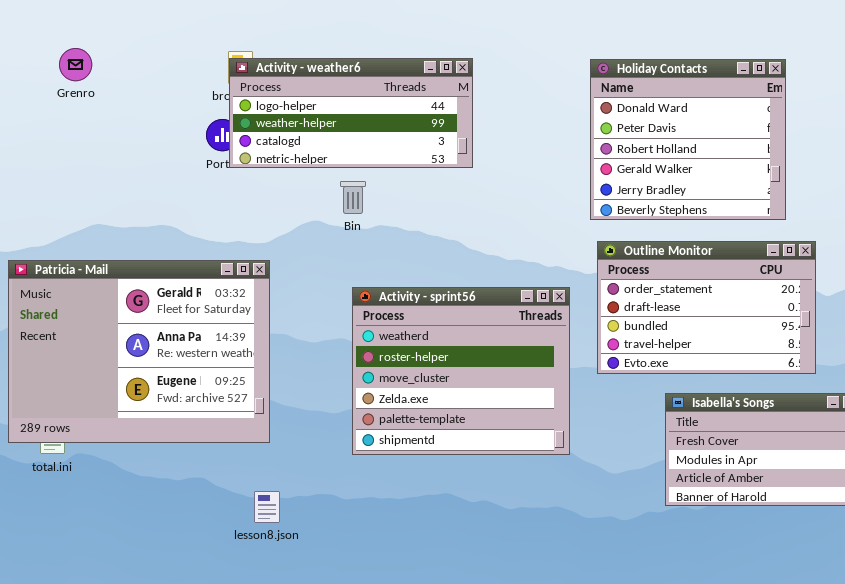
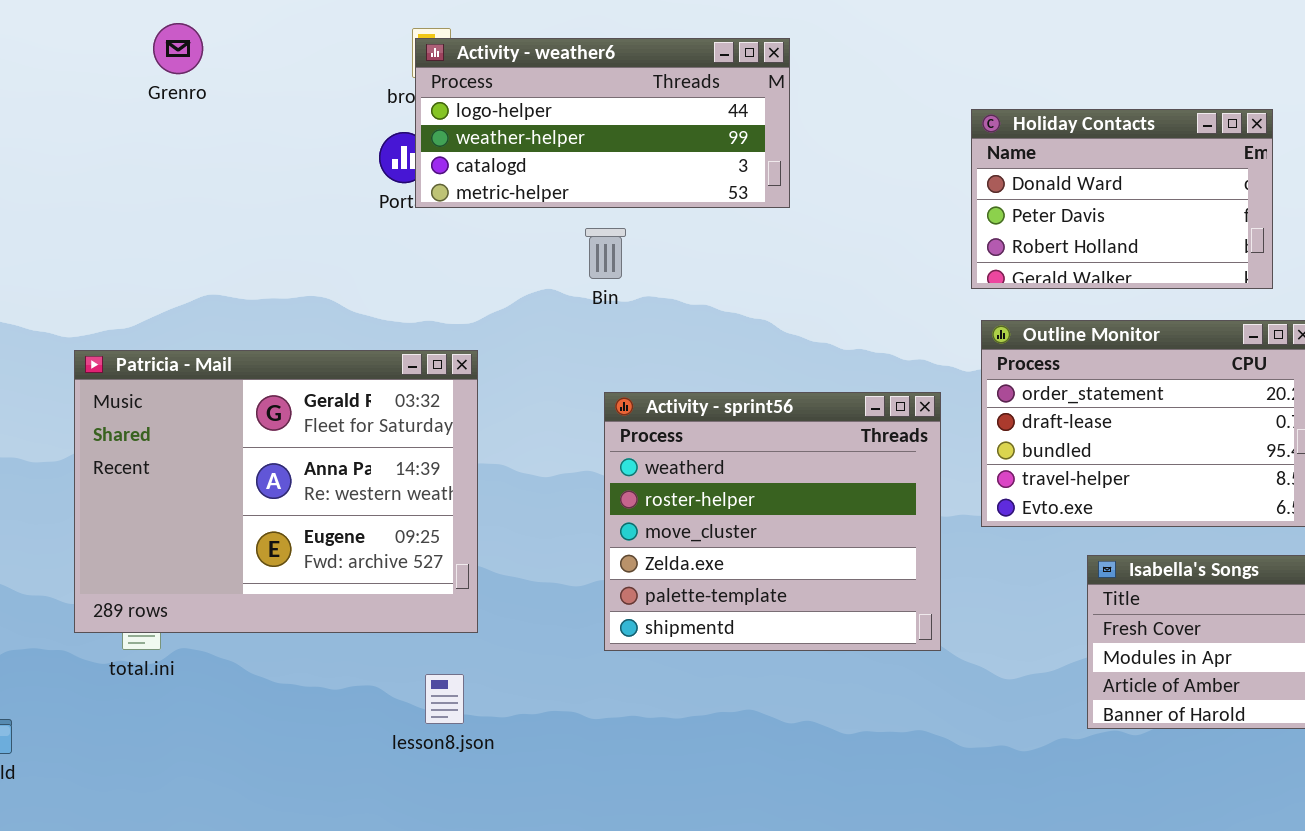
Holiday Contacts: [590,59,786,220] -> [971,109,1273,289], resized
lesson8.json: [254,491,280,523] -> [425,674,464,724], moved

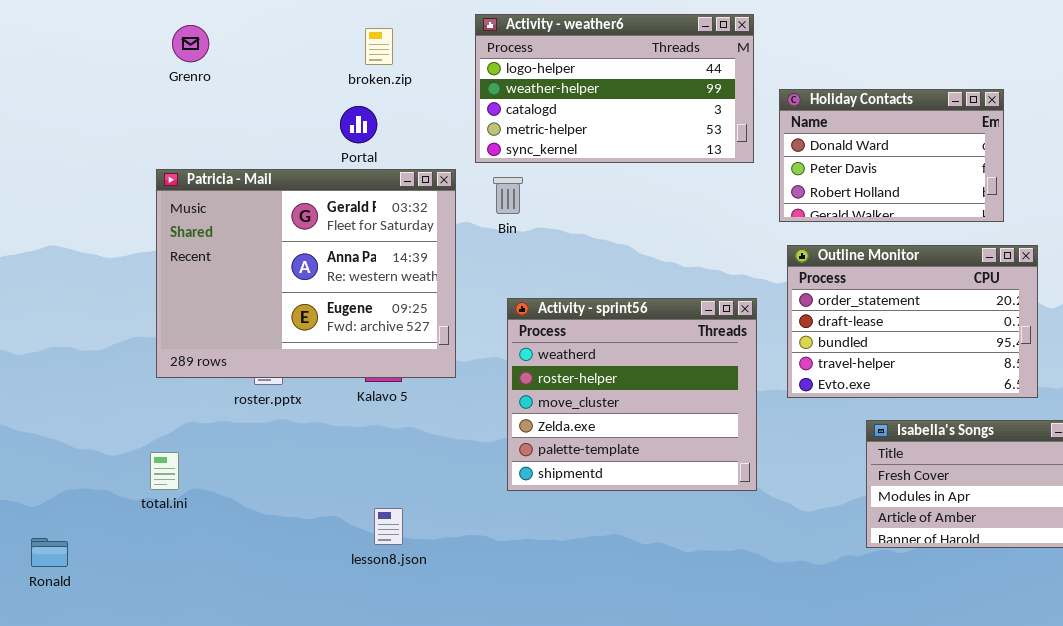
Activity - weather6: [415,38,790,208] -> [475,14,754,163], moved, resized
Patricia - Mail: [74,350,478,633] -> [156,169,456,378], moved

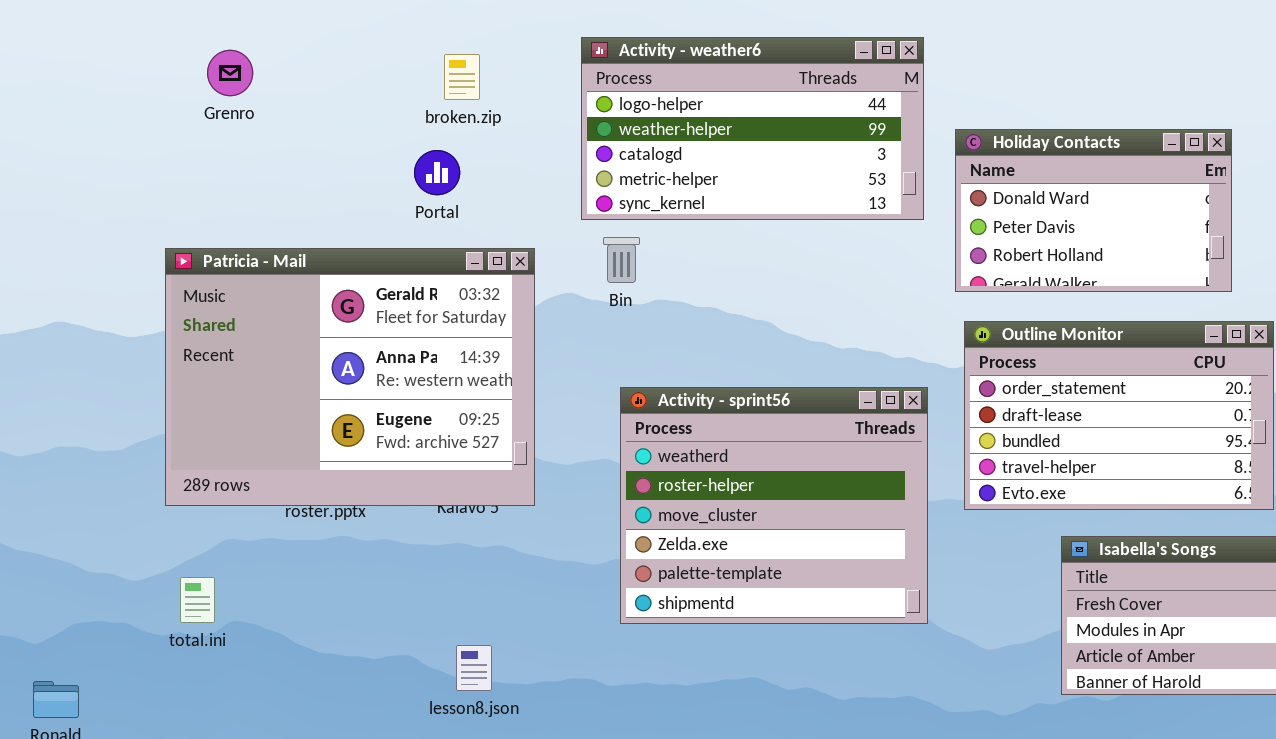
Patricia - Mail: [156,169,456,378] -> [165,248,535,506], moved

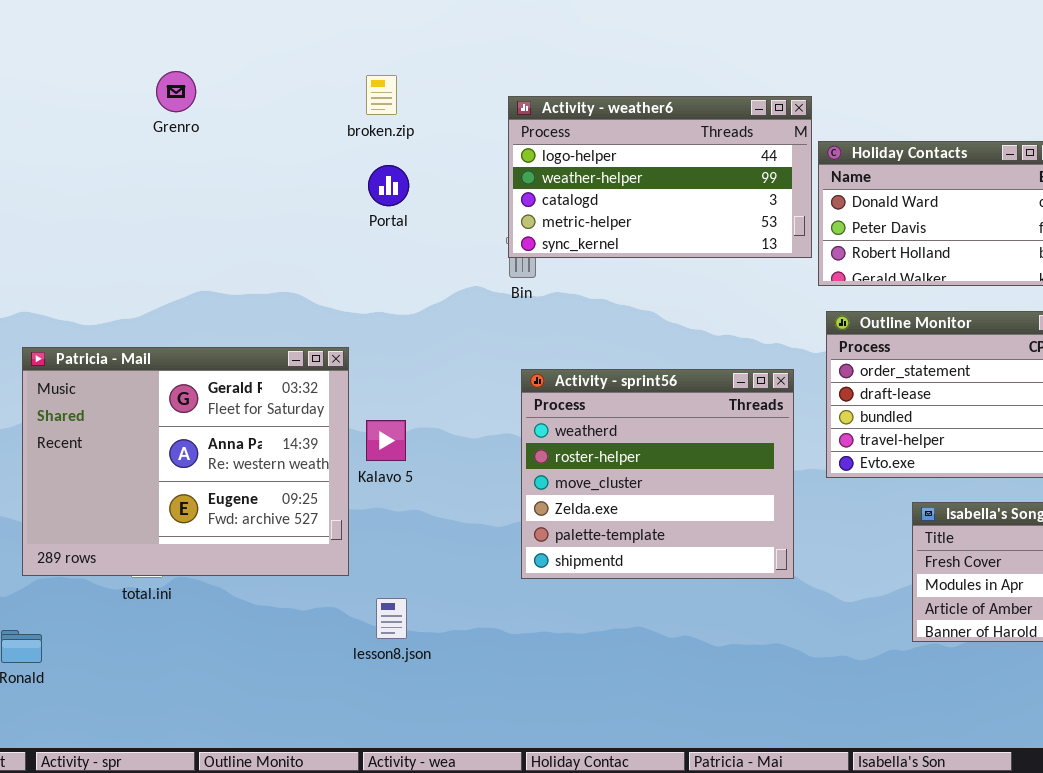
Activity - weather6: [581,37,924,220] -> [508,96,812,258], moved
Portal: [414,150,460,195] -> [368,165,409,206], moved
Patricia - Mail: [165,248,535,506] -> [22,347,349,576], moved

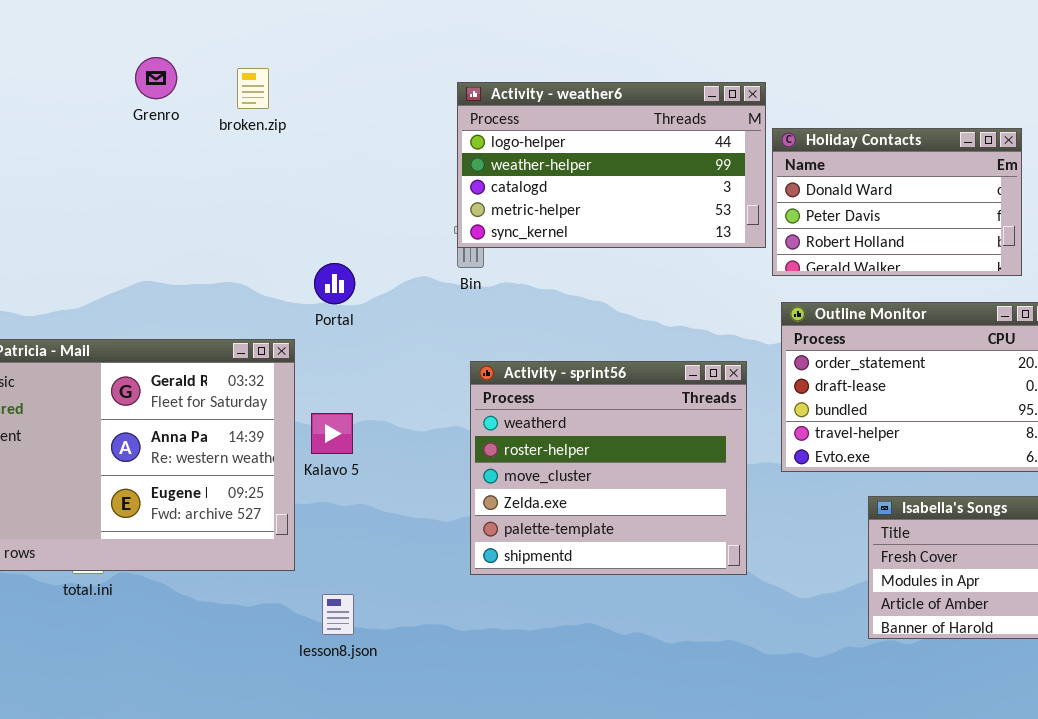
Grenro: [156,71,196,112] -> [135,57,177,99], moved
broken.zip: [366,75,397,115] -> [237,68,269,109], moved
Portal: [368,165,409,206] -> [314,263,355,304], moved

